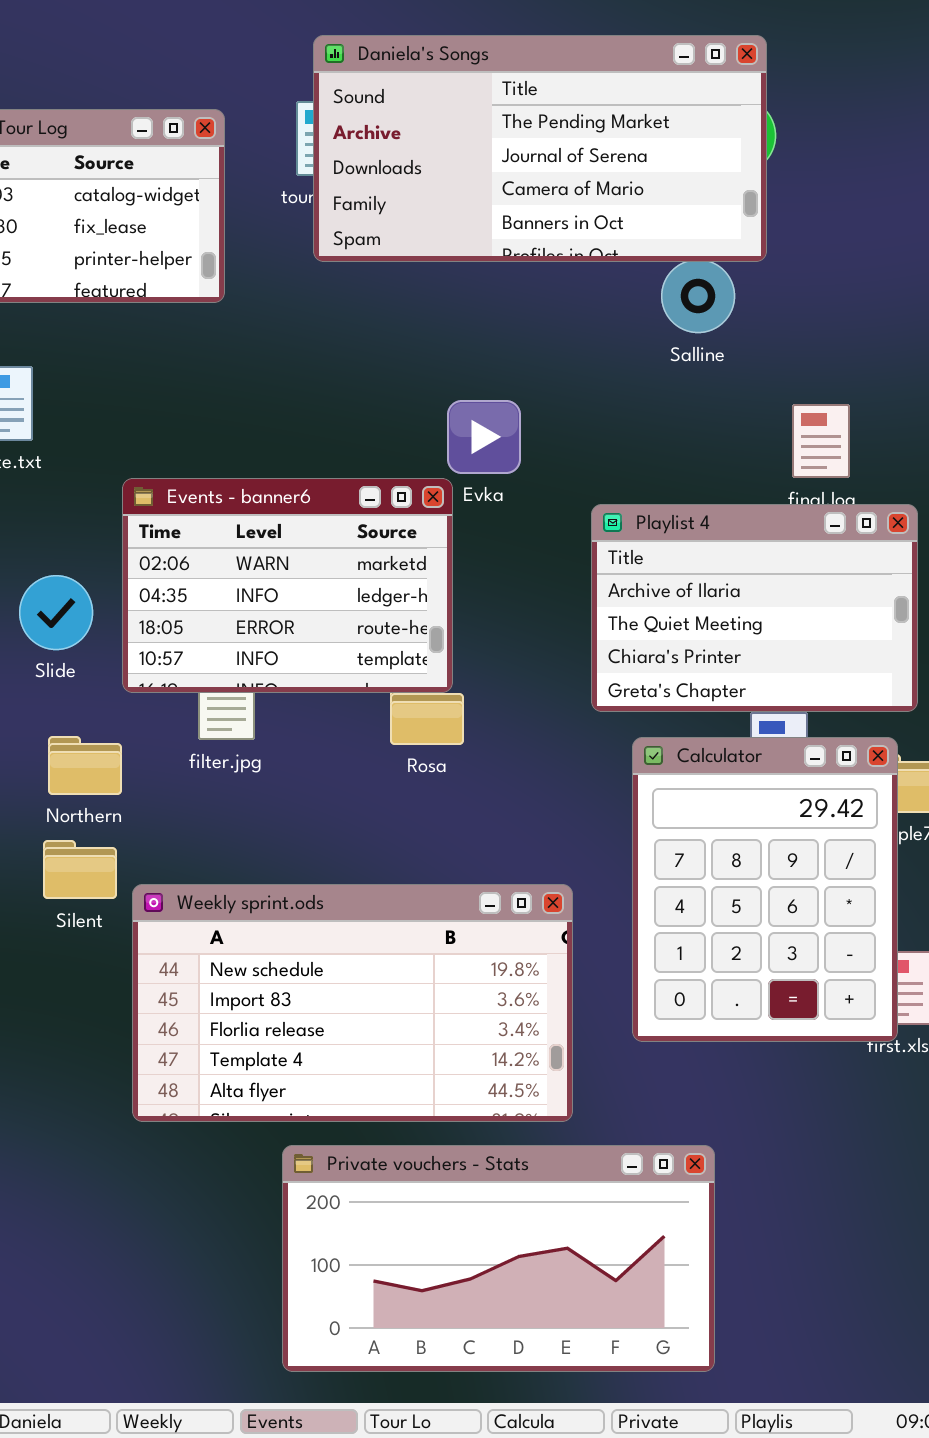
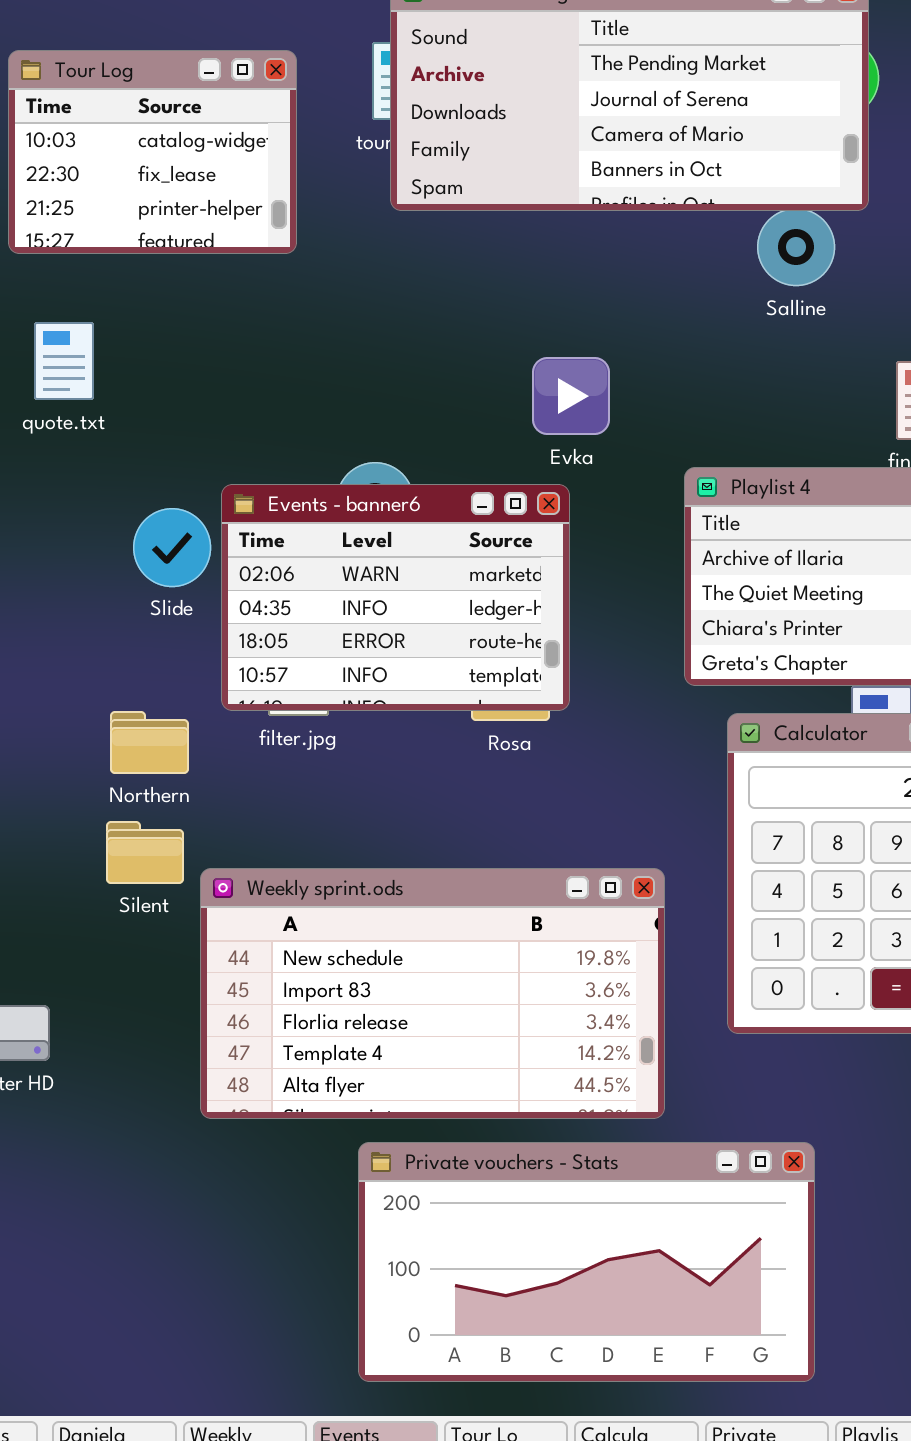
Events - banner6: [122,478,453,693] -> [221,484,570,711], moved
Slide: [19,575,93,650] -> [133,508,211,587], moved

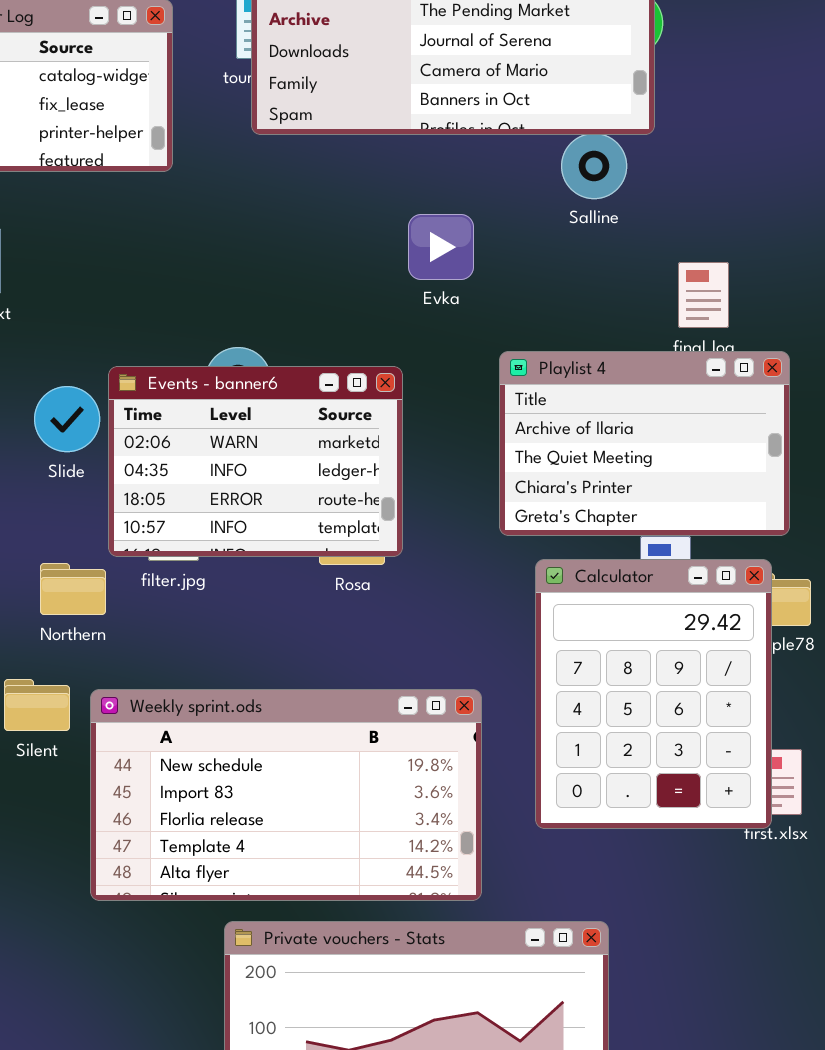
Evka: [532,357,610,435] -> [408,214,474,280], moved
Northern: [110,711,189,774] -> [40,563,106,615], moved
Silent: [106,821,184,884] -> [4,679,70,731], moved

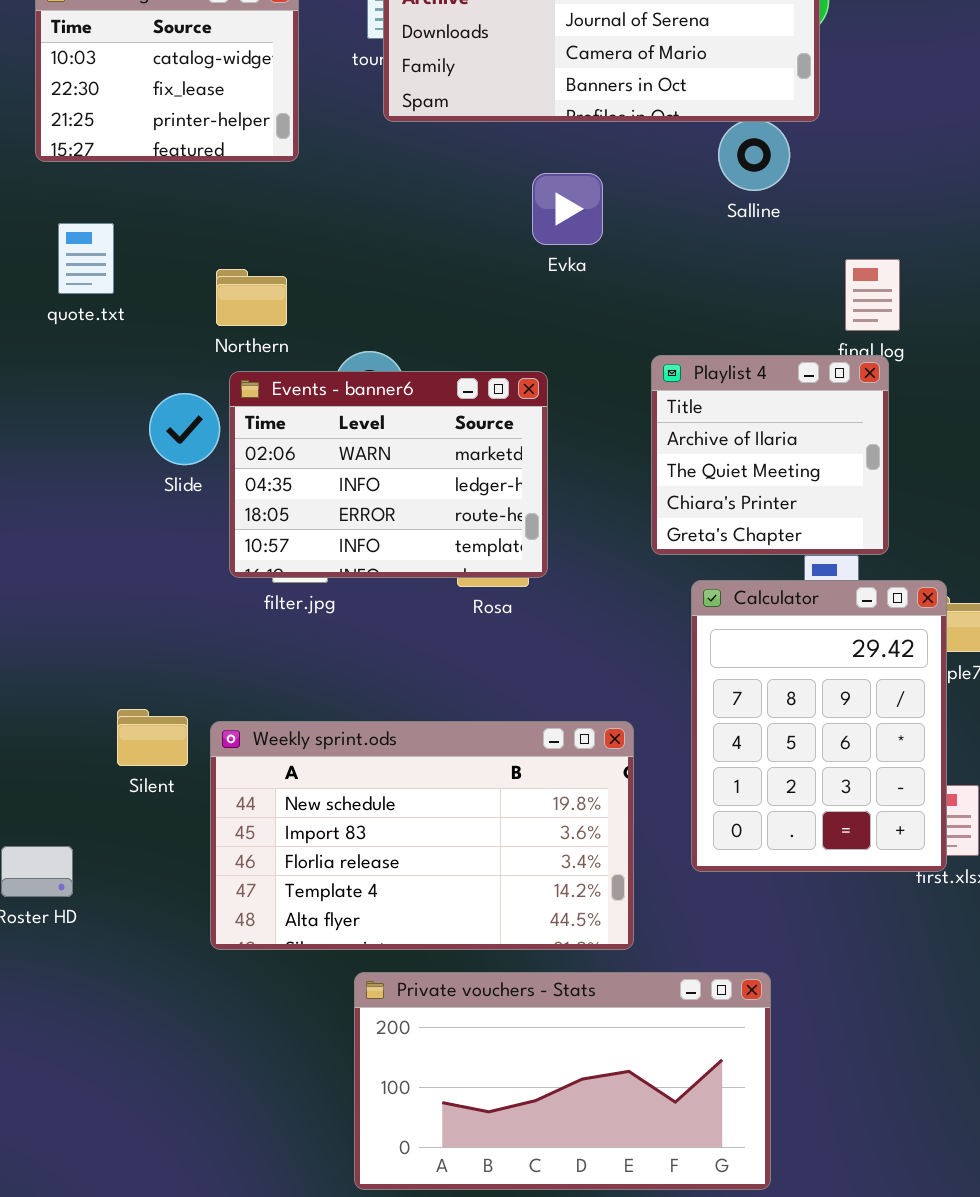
Evka: [408,214,474,280] -> [532,173,603,245], moved
Playlist 4: [499,351,790,536] -> [651,355,889,555], resized
Northern: [40,563,106,615] -> [216,269,287,326], moved

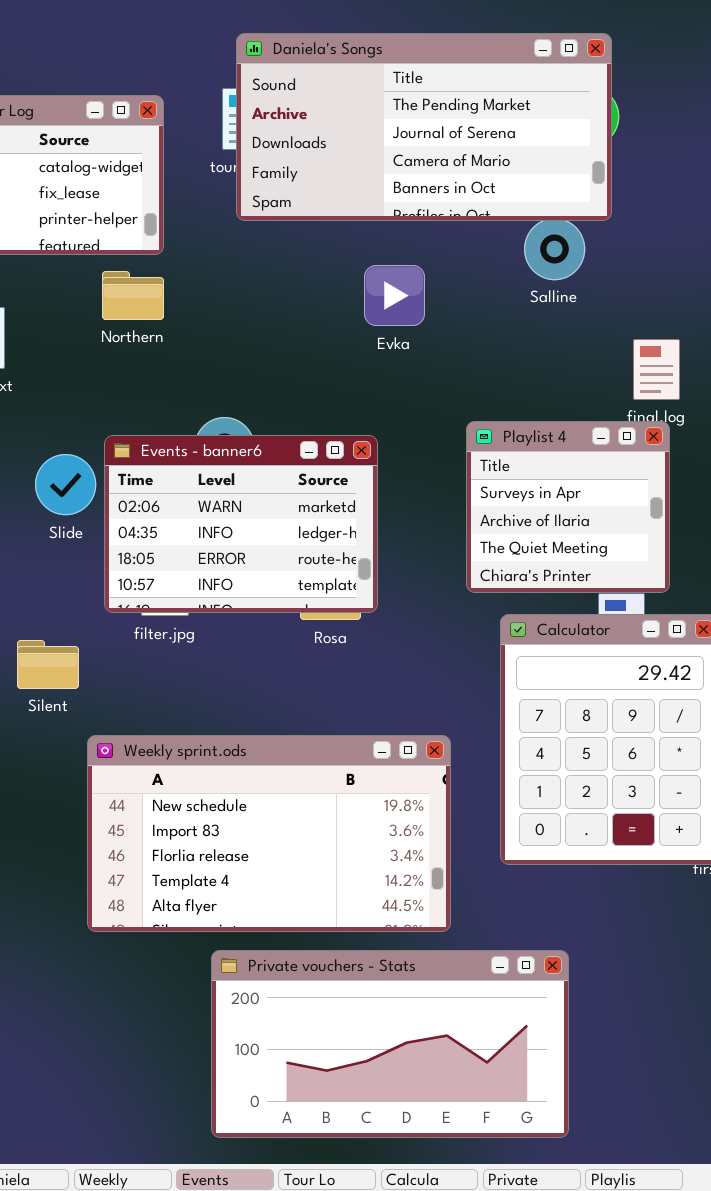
Northern: [216,269,287,326] -> [102,271,164,320], moved
Playlist 4: [651,355,889,555] -> [466,421,670,593], scrolled up 1 row
Silent: [117,709,188,766] -> [17,640,79,689], moved

